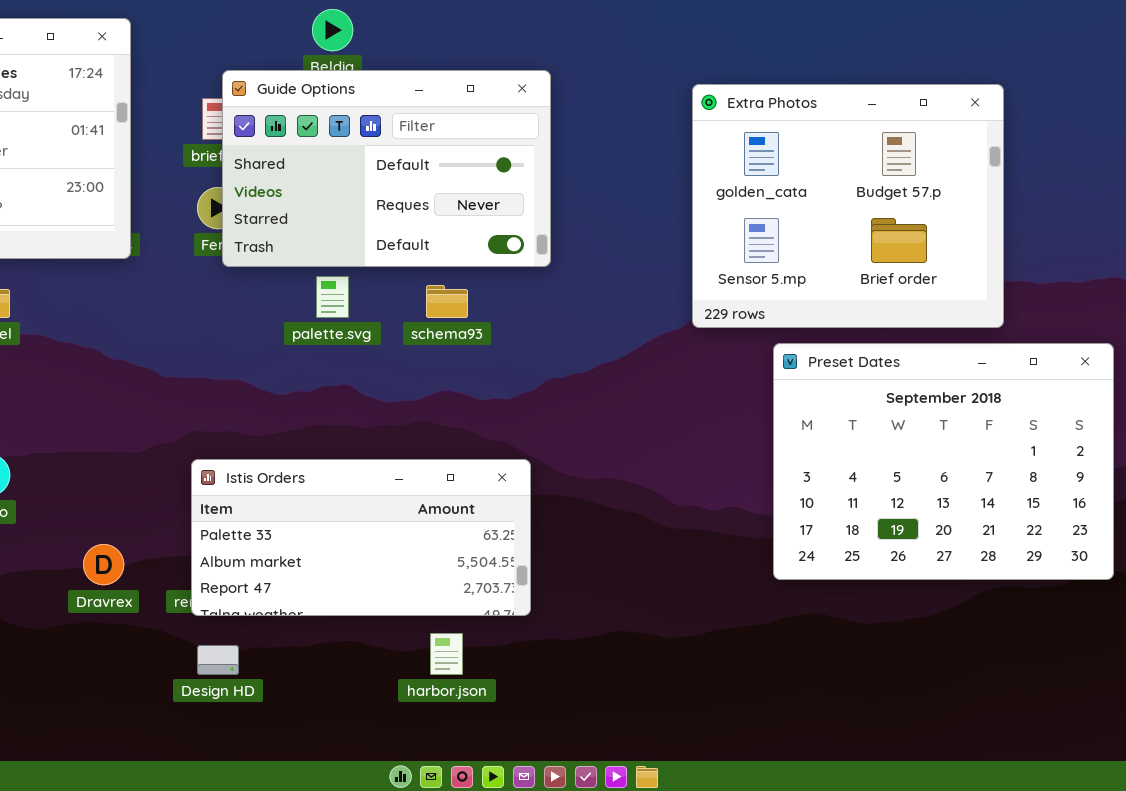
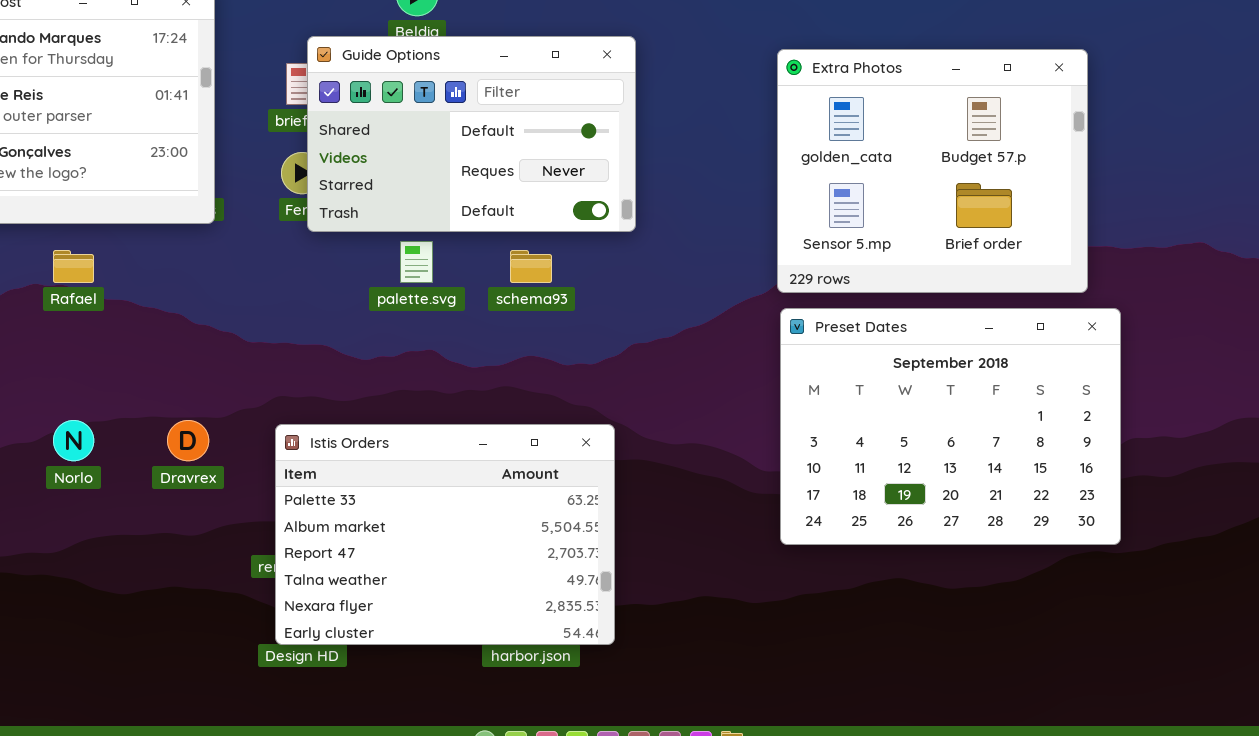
Preset Dates: [773,343,1114,580] -> [780,308,1121,545], moved
Istis Orders: [191,459,531,616] -> [275,424,615,645], resized
Dravrex: [83,544,124,585] -> [167,420,209,461], moved

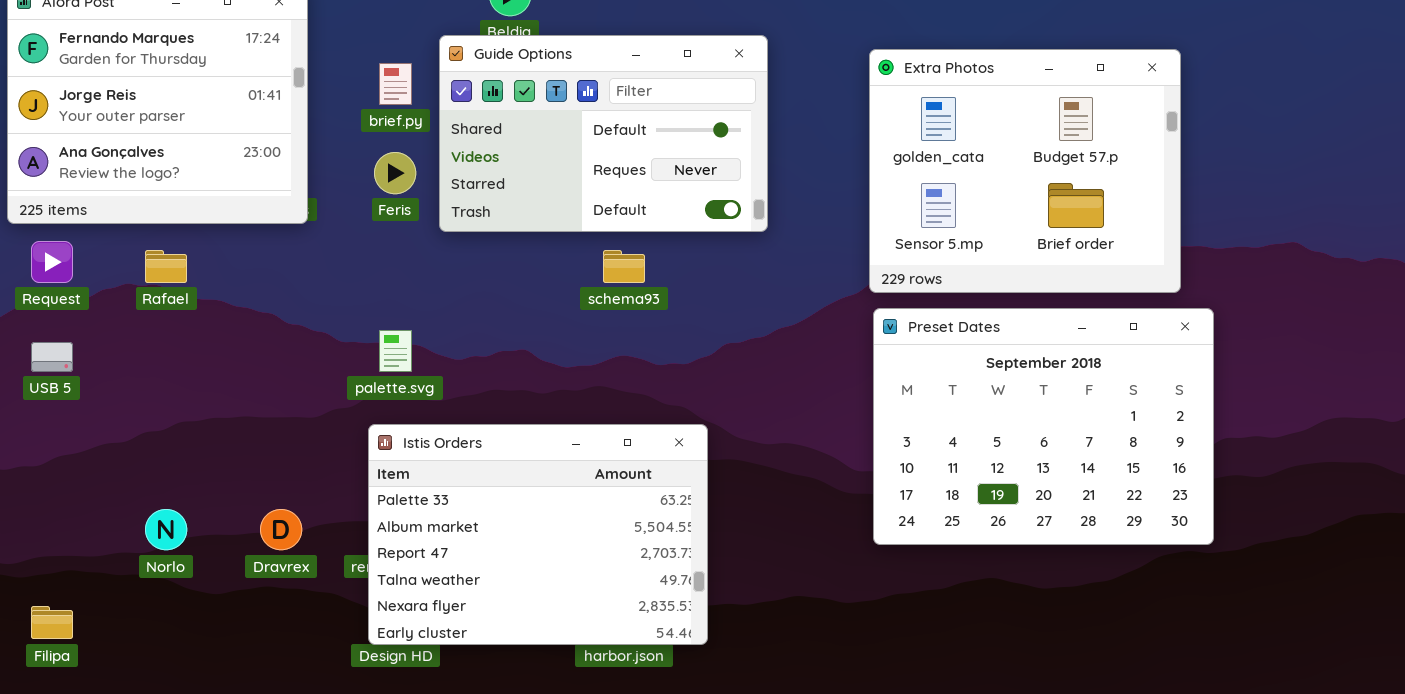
Guide Options: [307,36,636,232] -> [439,35,768,232], moved
palette.svg: [400,241,433,283] -> [379,330,412,372], moved
Norlo: [53,420,94,461] -> [145,509,187,550], moved
Dravrex: [167,420,209,461] -> [260,509,302,550], moved

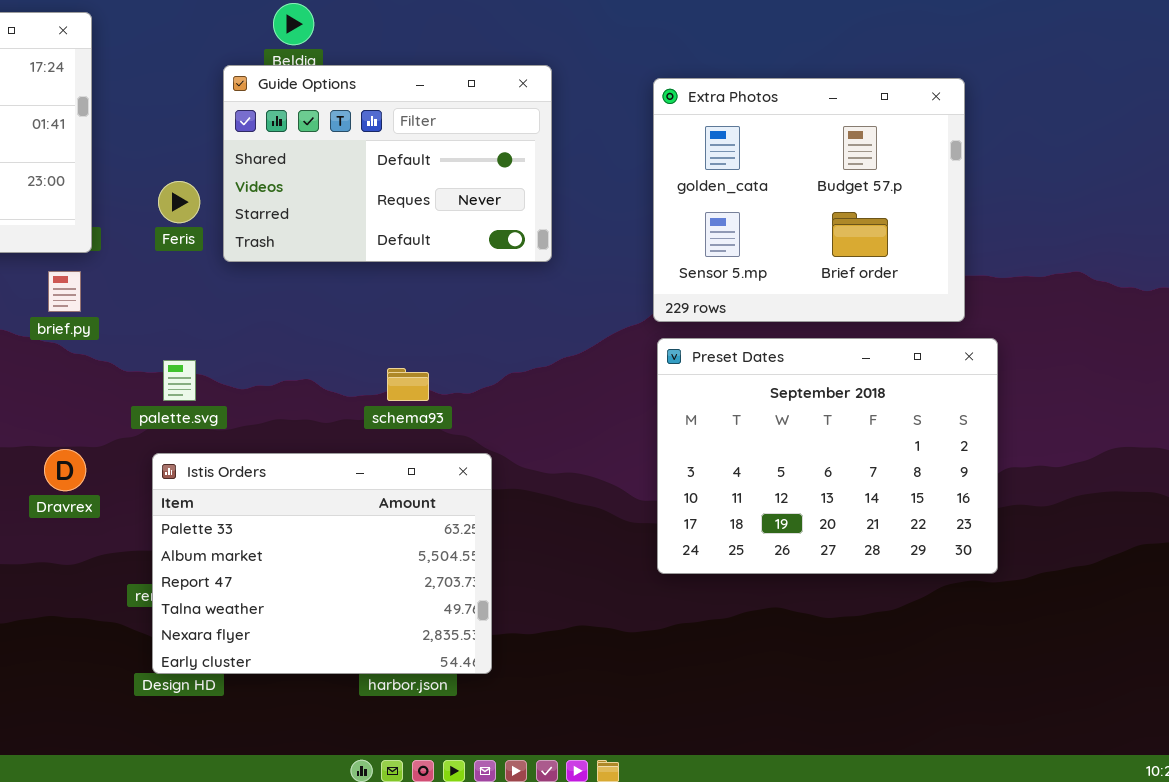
brief.py: [379,63,412,105] -> [48,271,81,312], moved
schema93: [603,250,645,283] -> [387,368,429,401], moved
Dravrex: [260,509,302,550] -> [44,449,86,491], moved

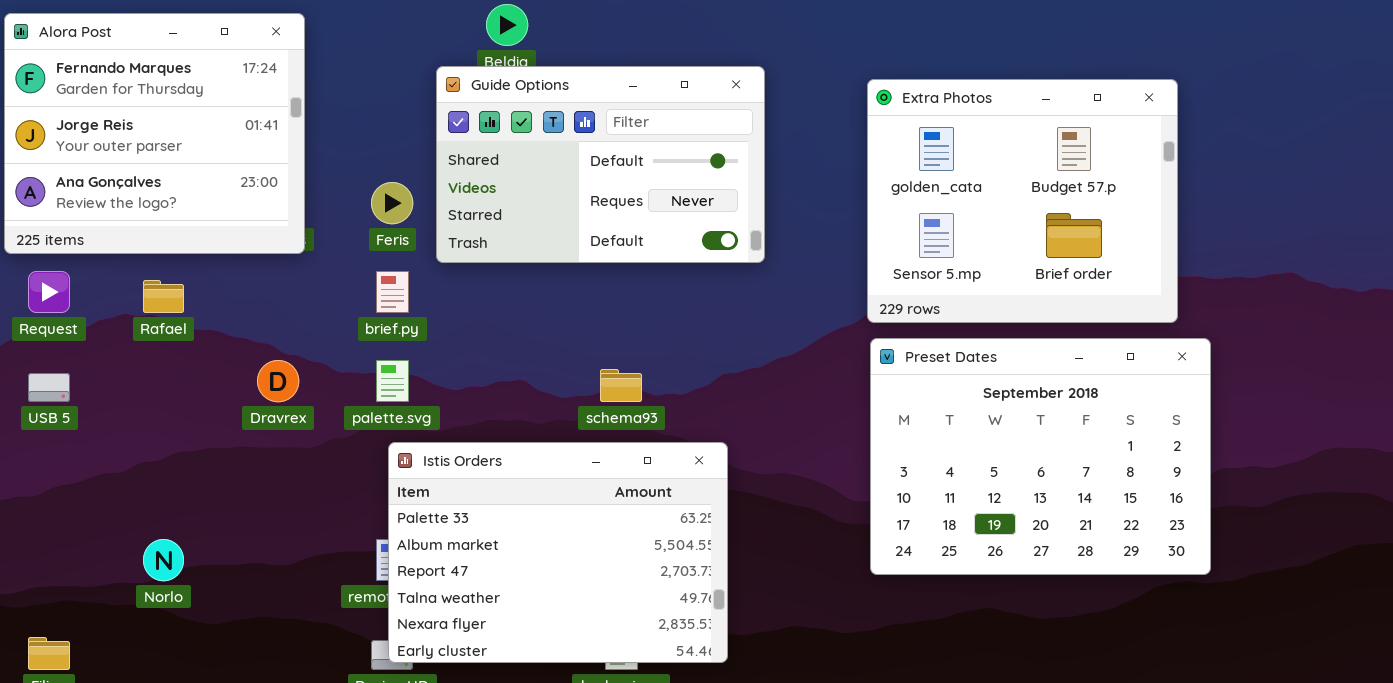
brief.py: [48,271,81,312] -> [376,271,409,313], moved
Dravrex: [44,449,86,491] -> [257,360,299,402], moved
Istis Orders: [152,453,492,674] -> [388,442,728,663], moved

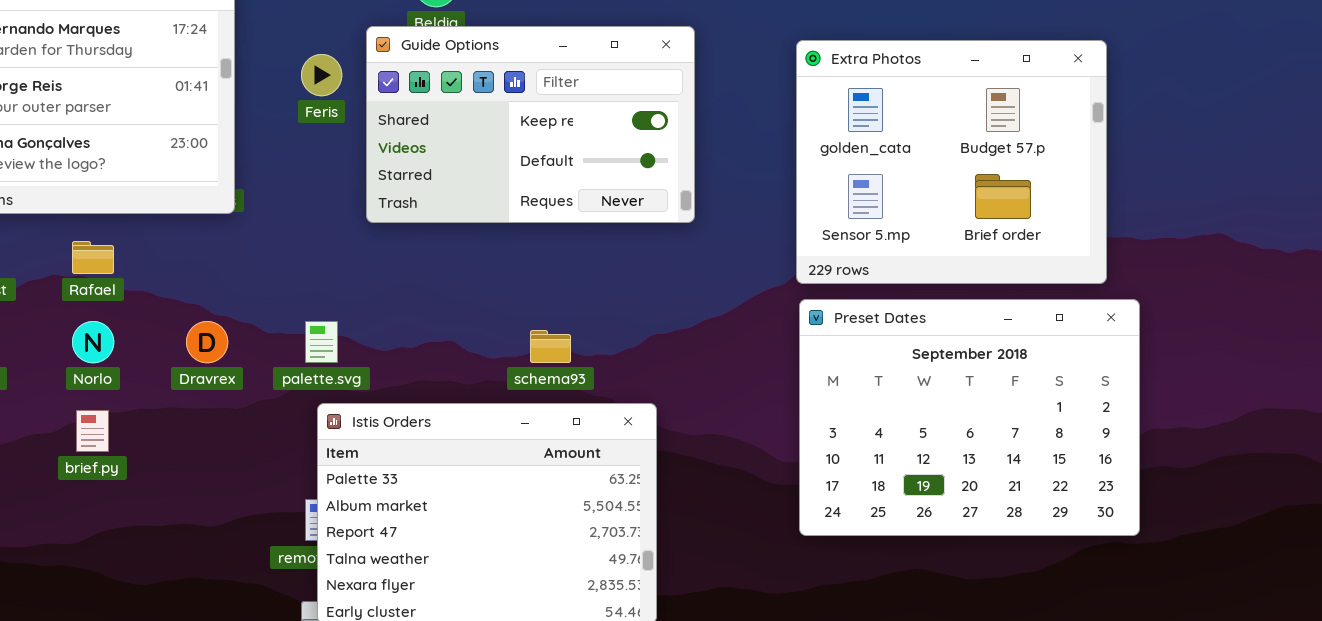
Guide Options: [436,66,765,263] -> [366,26,695,223], scrolled up 1 row
Feris: [371,182,413,224] -> [301,54,342,96], moved
brief.py: [376,271,409,313] -> [76,410,109,452], moved
Norlo: [143,539,184,581] -> [72,321,114,363], moved

